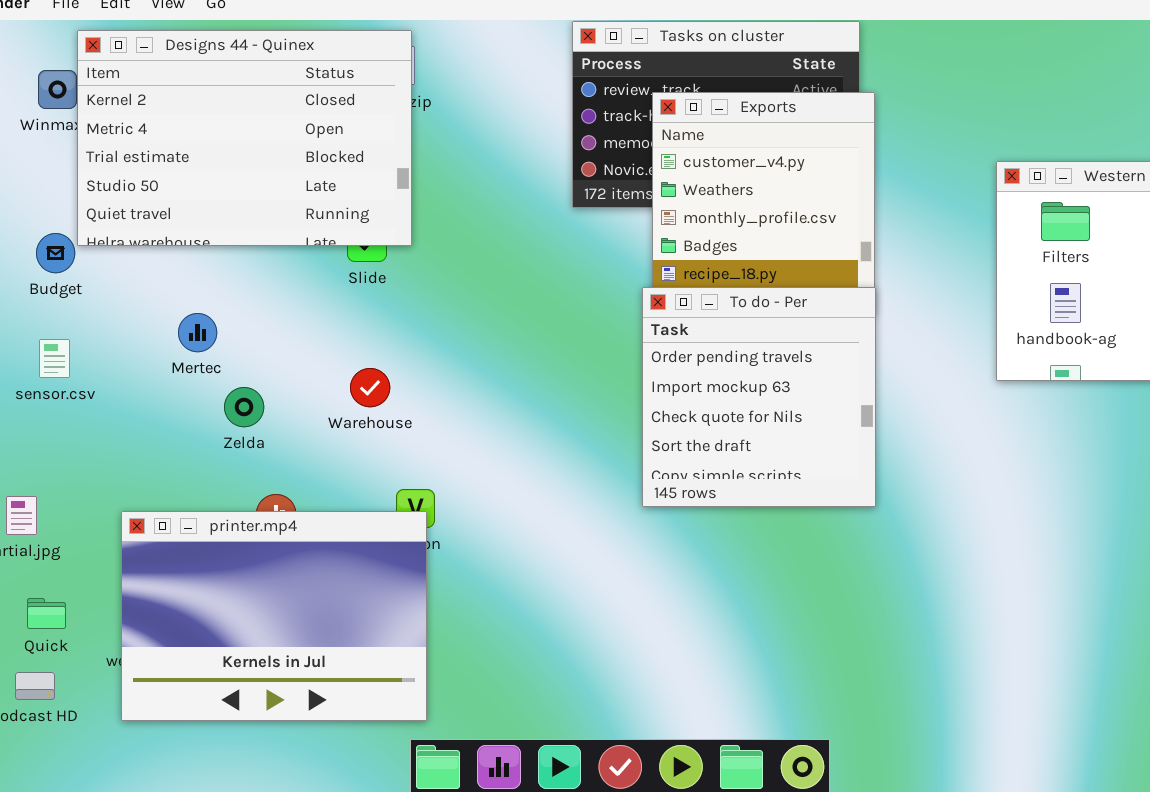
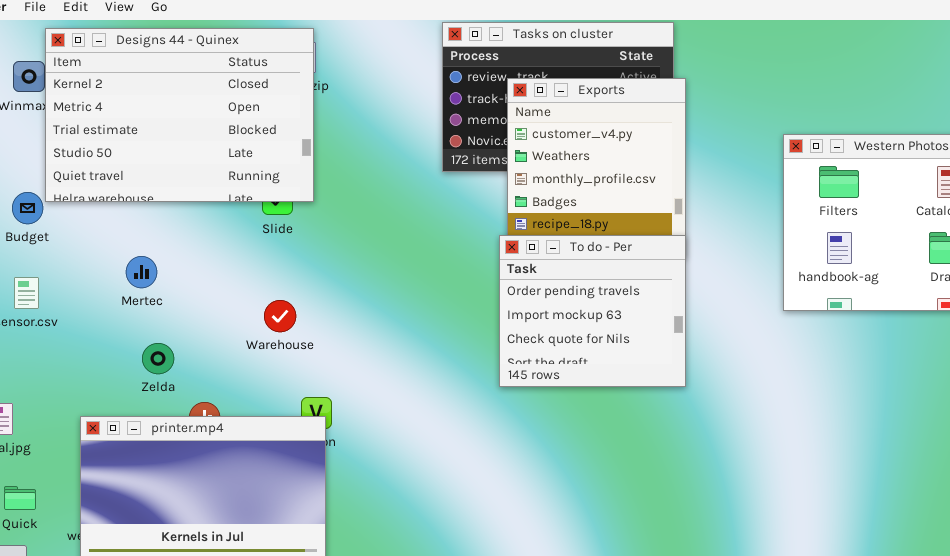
To do - Per: [642,287,876,507] -> [499,235,686,387], resized
Zelda: [224,387,264,427] -> [142,343,174,374], moved

